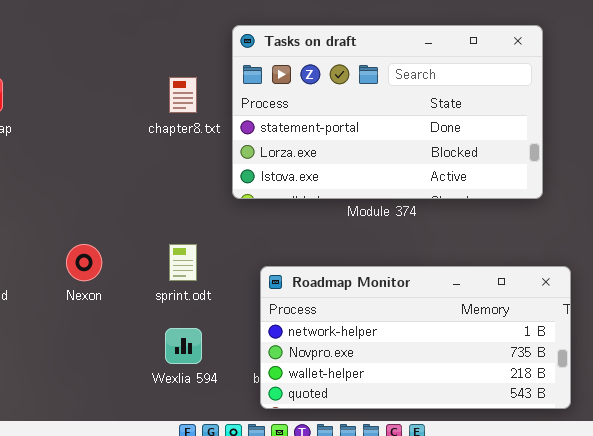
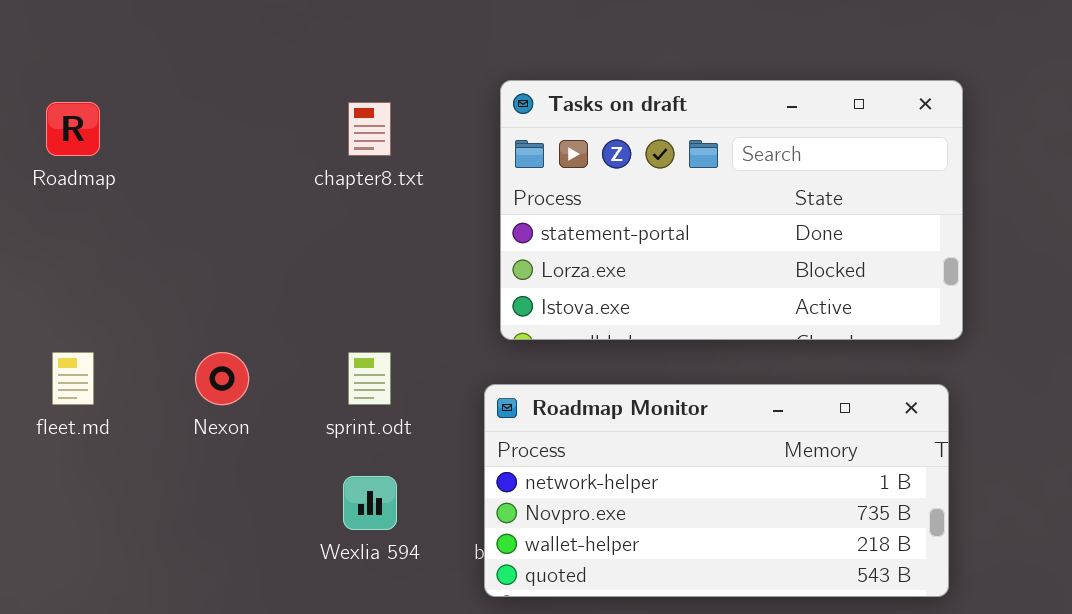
Tasks on draft: [232,25,543,199] -> [500,80,963,340], moved

